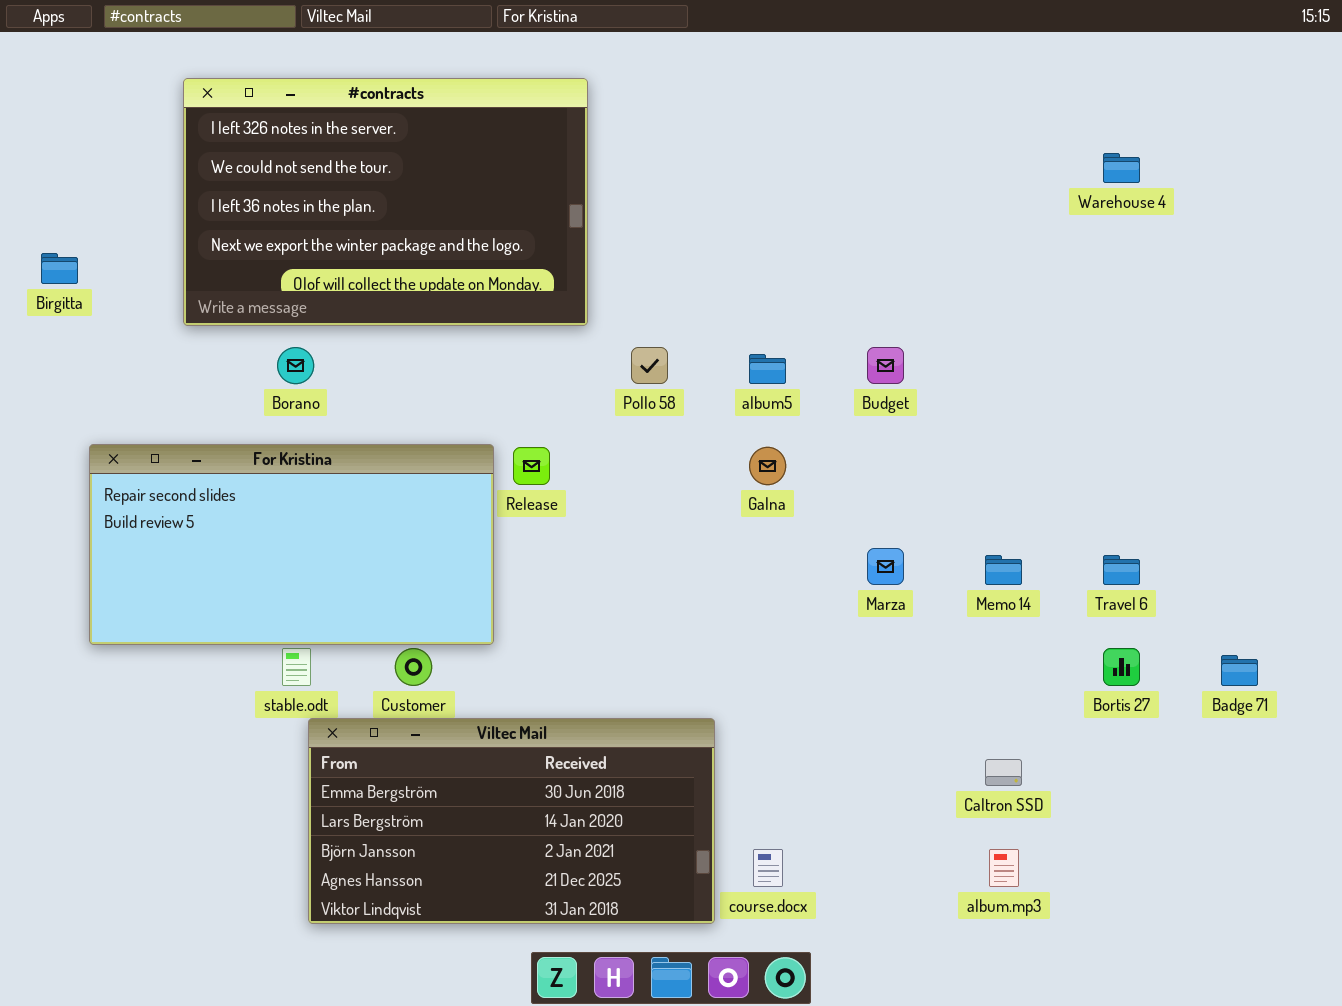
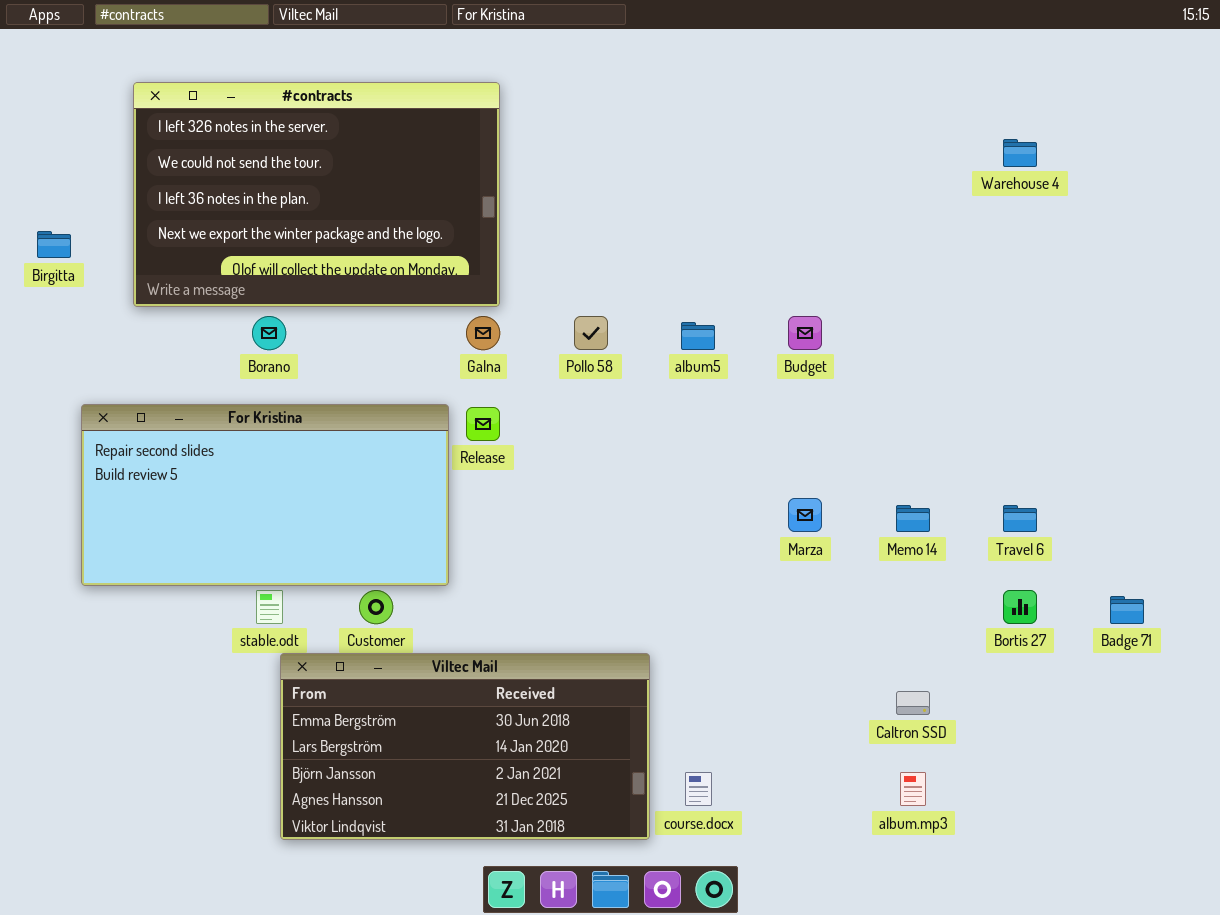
#contracts: [183,78,588,326] -> [133,82,500,307], moved
Galna: [749,447,786,485] -> [466,316,500,350], moved

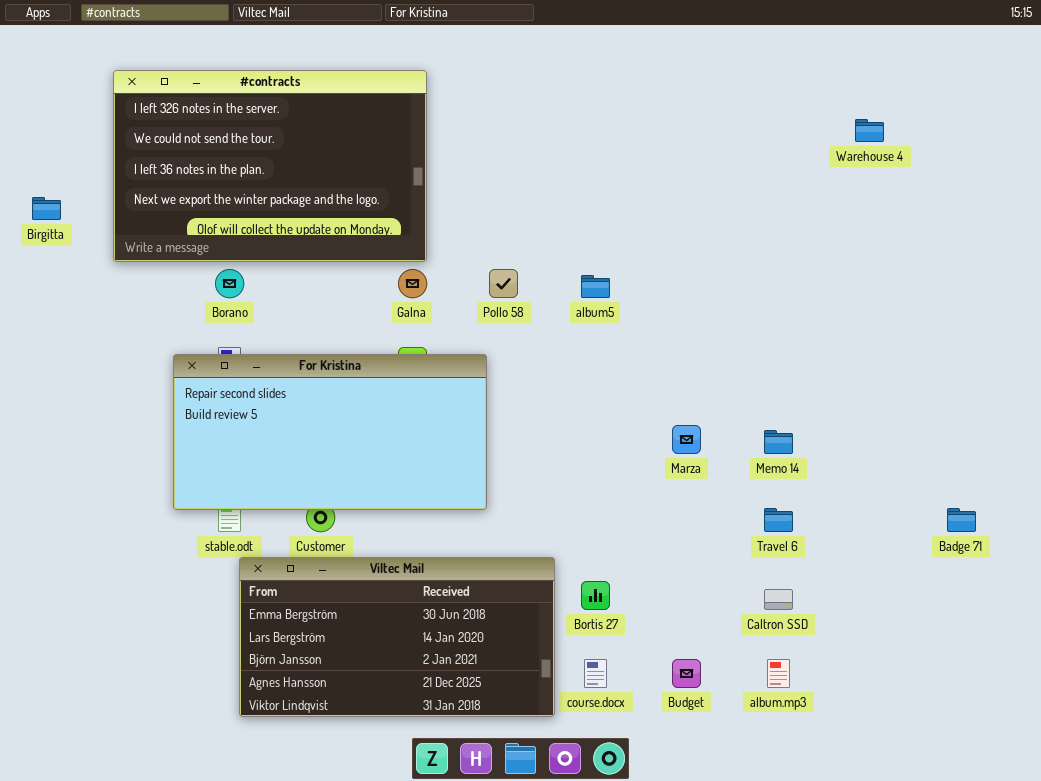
Budget: [788,316,822,350] -> [672,659,701,688], moved
For Kristina: [81,404,449,586] -> [173,354,487,510], moved
Travel 6: [1003,505,1037,532] -> [764,508,793,532], moved
Bortis 27: [1003,590,1037,624] -> [581,581,610,610], moved

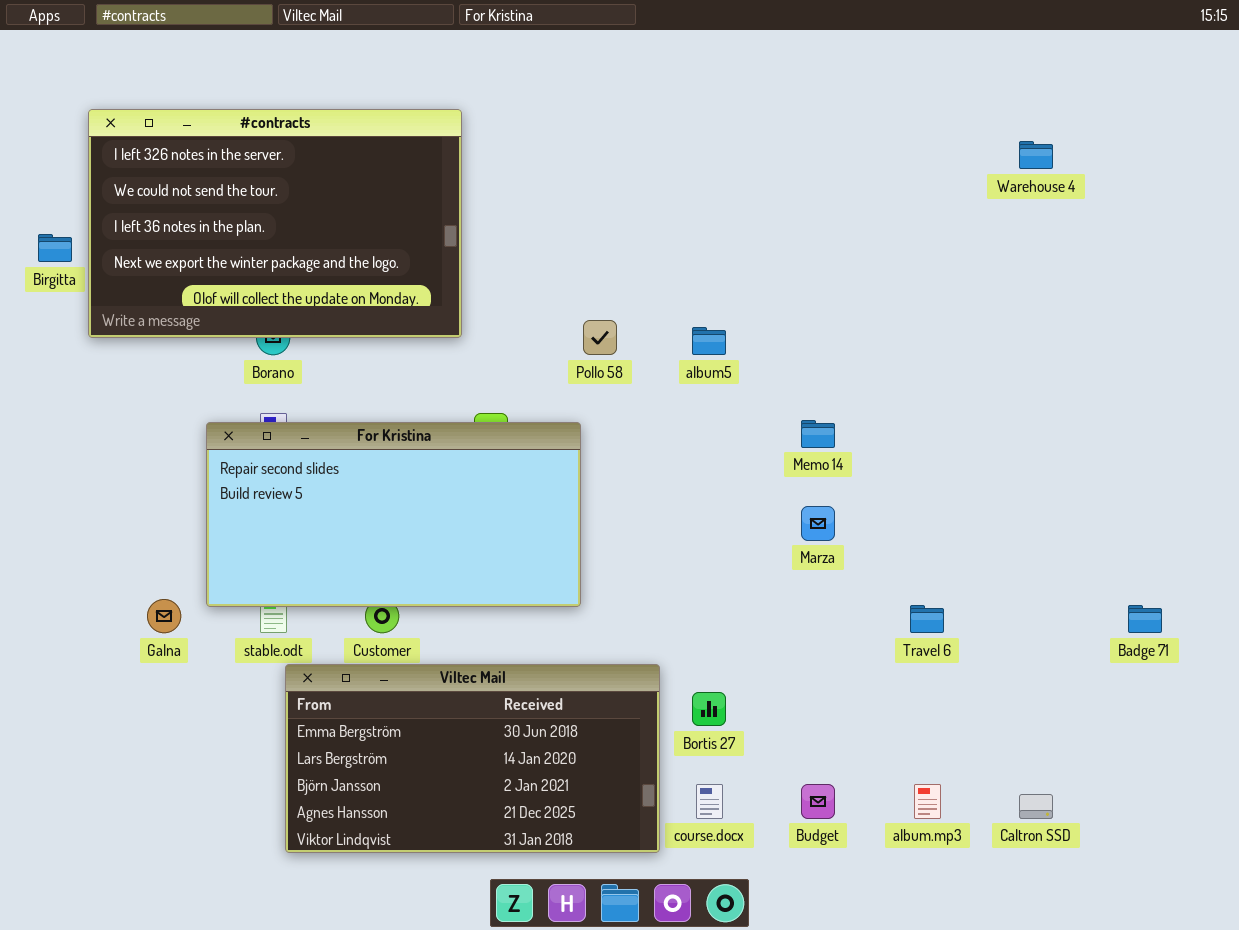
#contracts: [113,70,427,262] -> [88,109,462,338], moved
Galna: [398,269,427,298] -> [147,599,181,633], moved
Memo 14: [764,430,793,454] -> [801,420,835,448], moved
Caltron SSD: [764,589,793,610] -> [1019,794,1053,819], moved

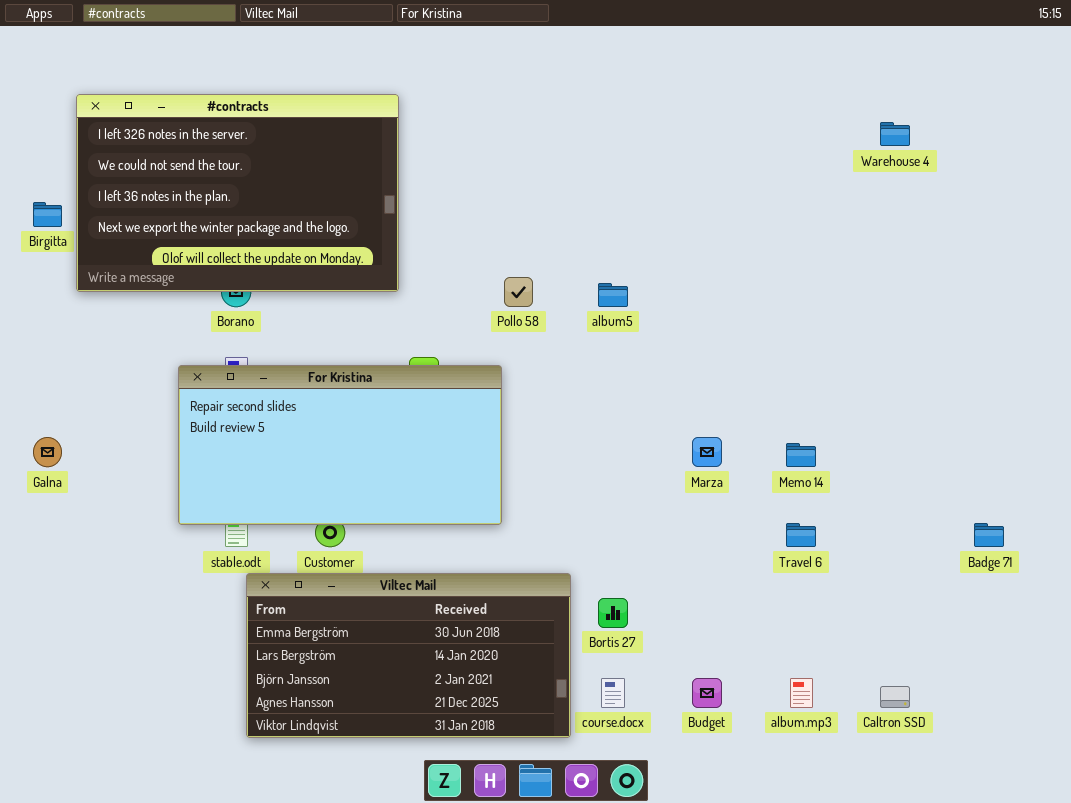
Memo 14: [801,420,835,448] -> [786,443,816,467], moved
Galna: [147,599,181,633] -> [33,437,62,467], moved

